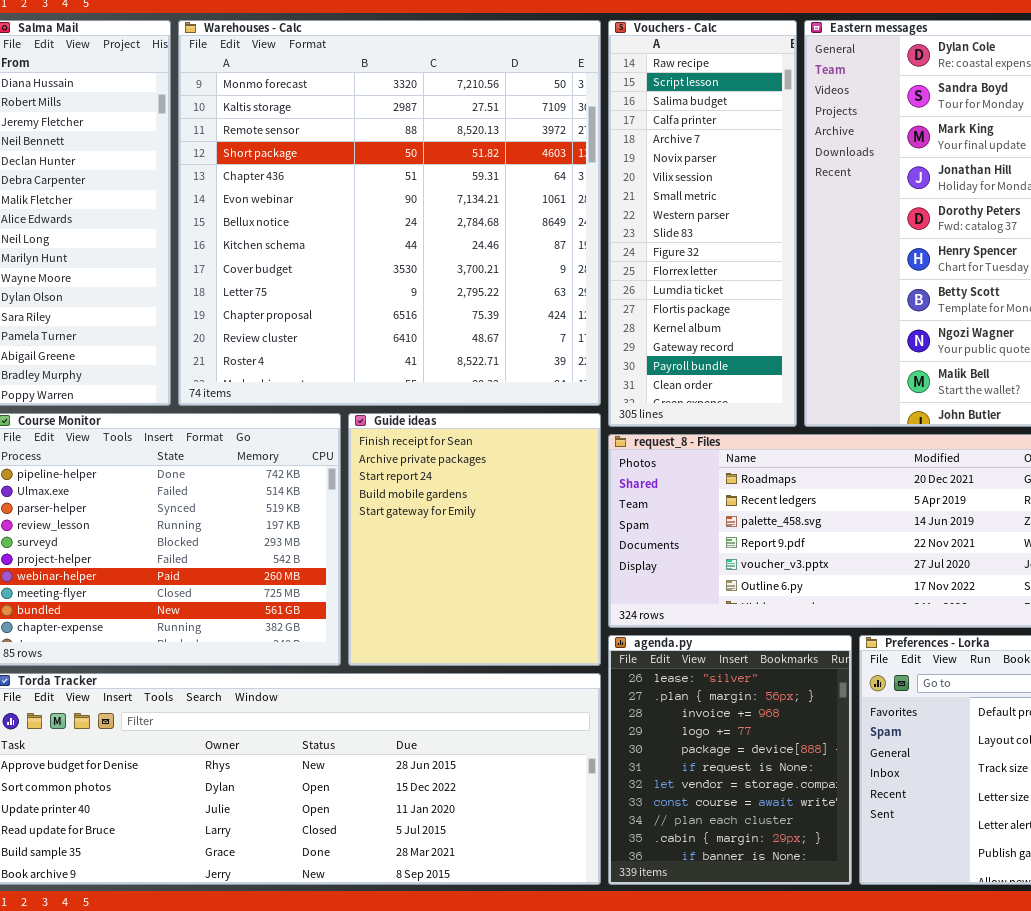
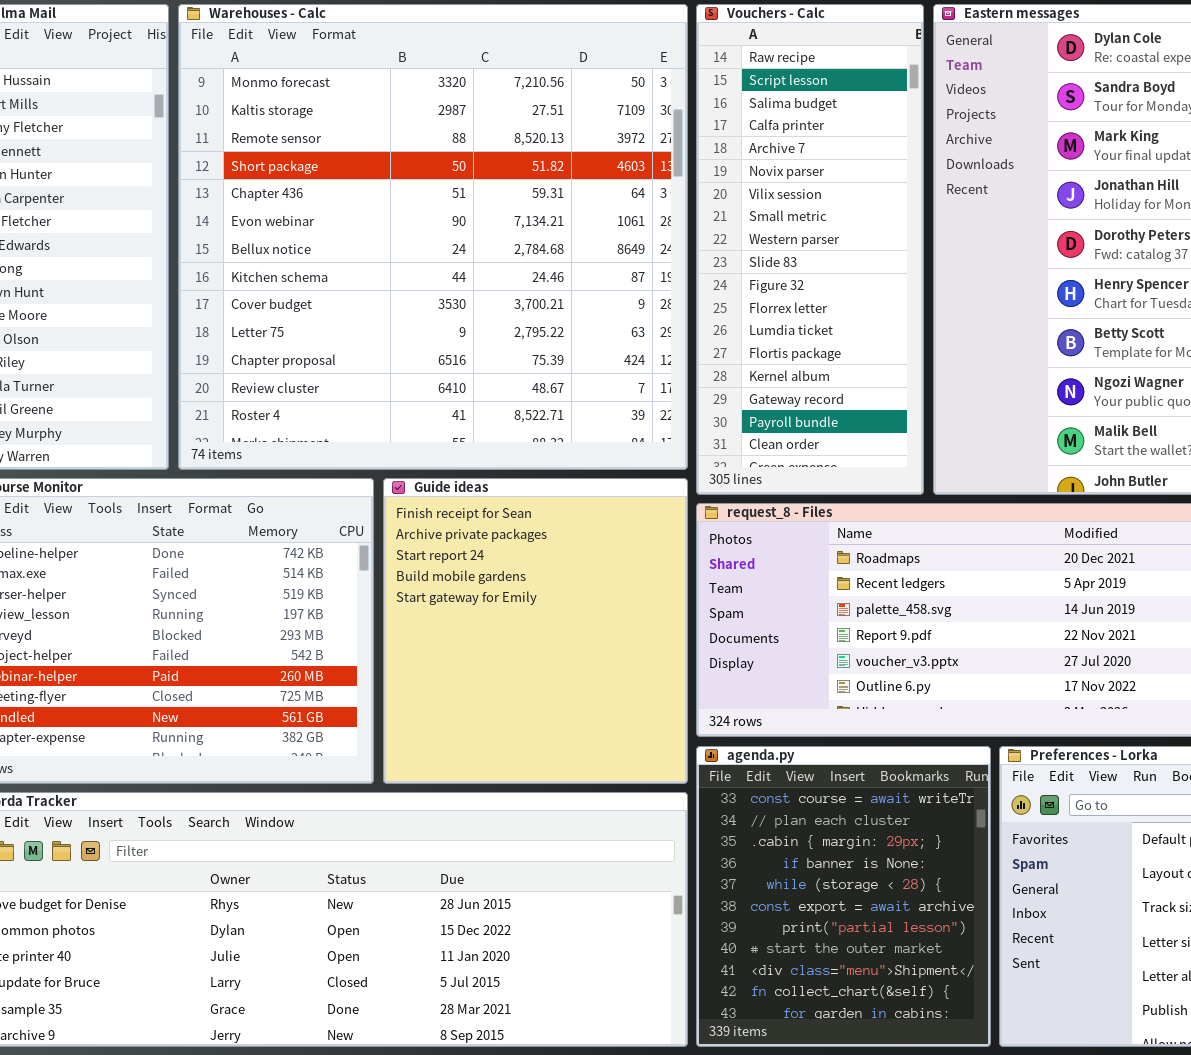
agenda.py: [608,635,852,885] -> [696,746,991,1047], scrolled down 7 rows

